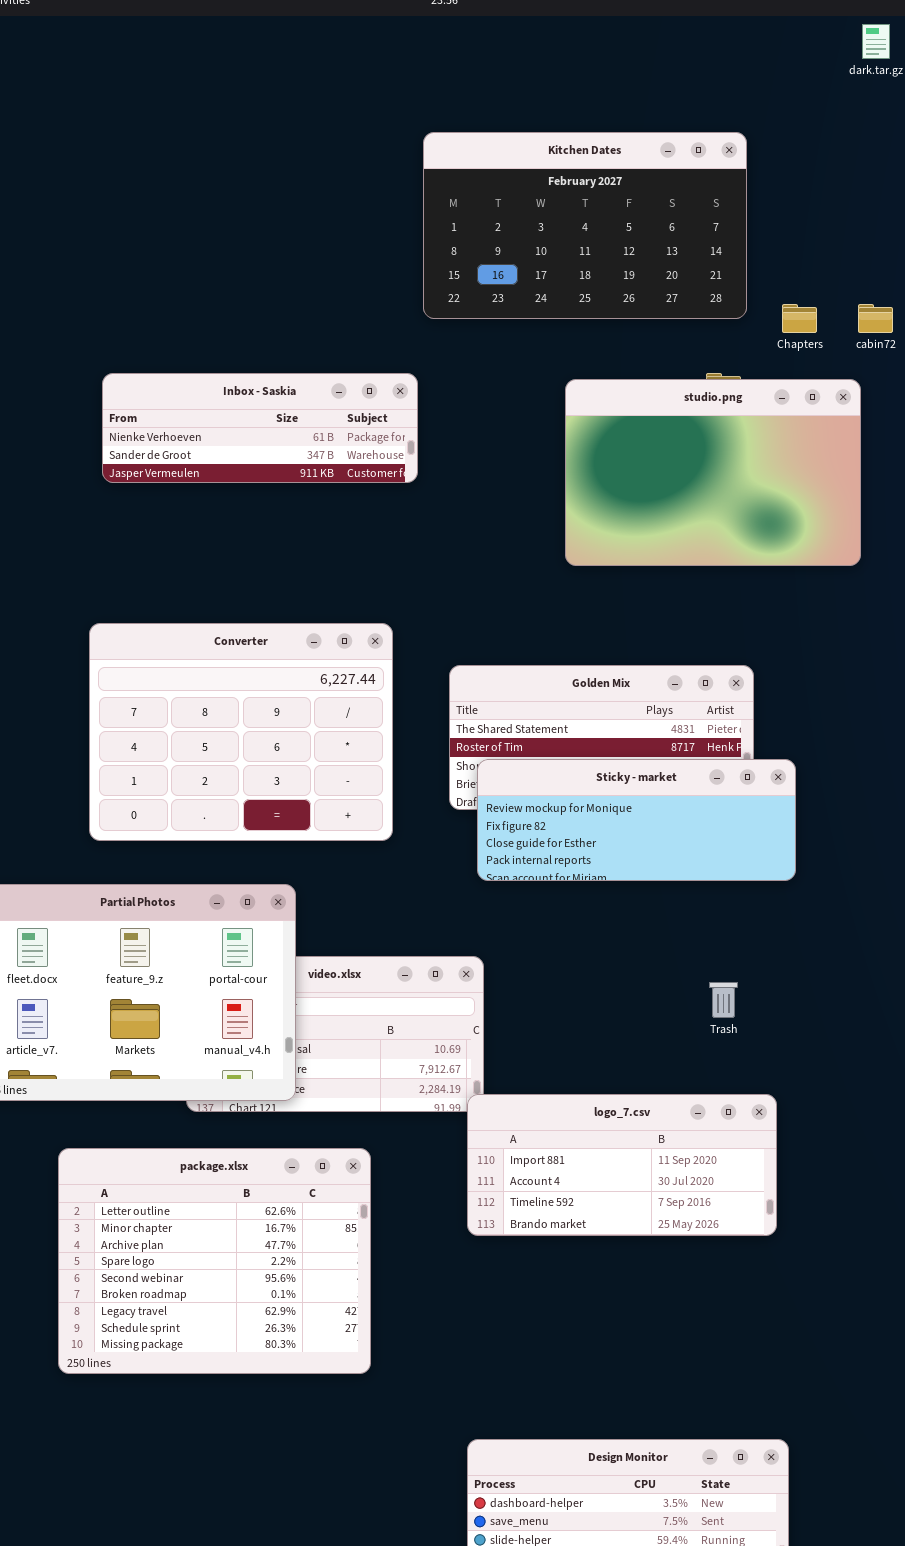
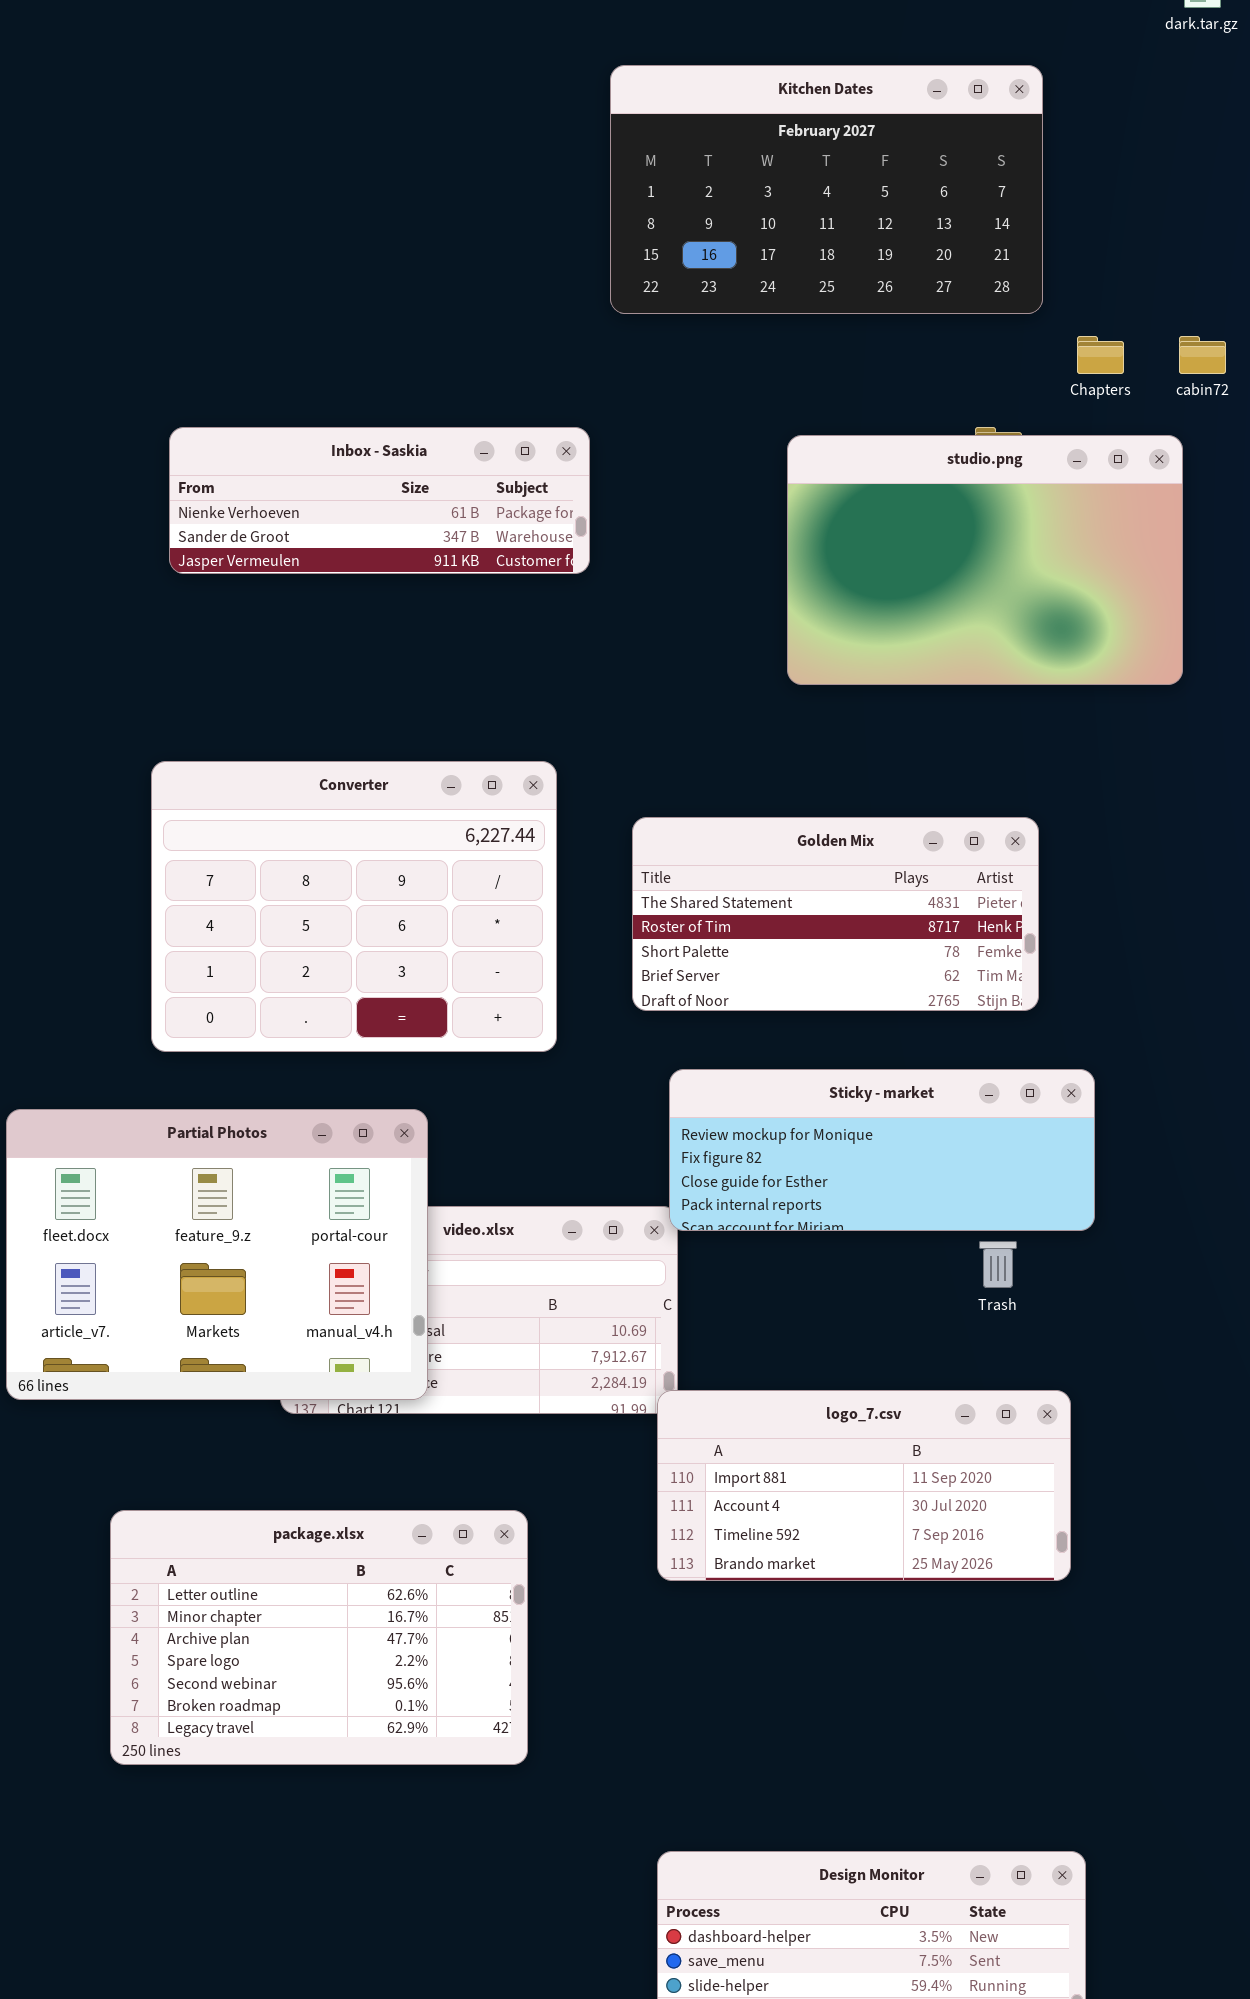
Kitchen Dates: [423,132,747,319] -> [610,65,1043,314], moved
Sticky - market: [477,759,796,881] -> [669,1069,1095,1231], moved
package.xlsx: [58,1148,371,1374] -> [110,1510,528,1765], resized

